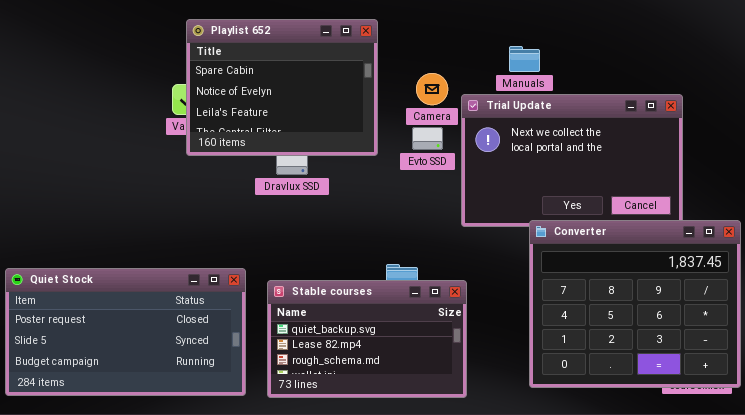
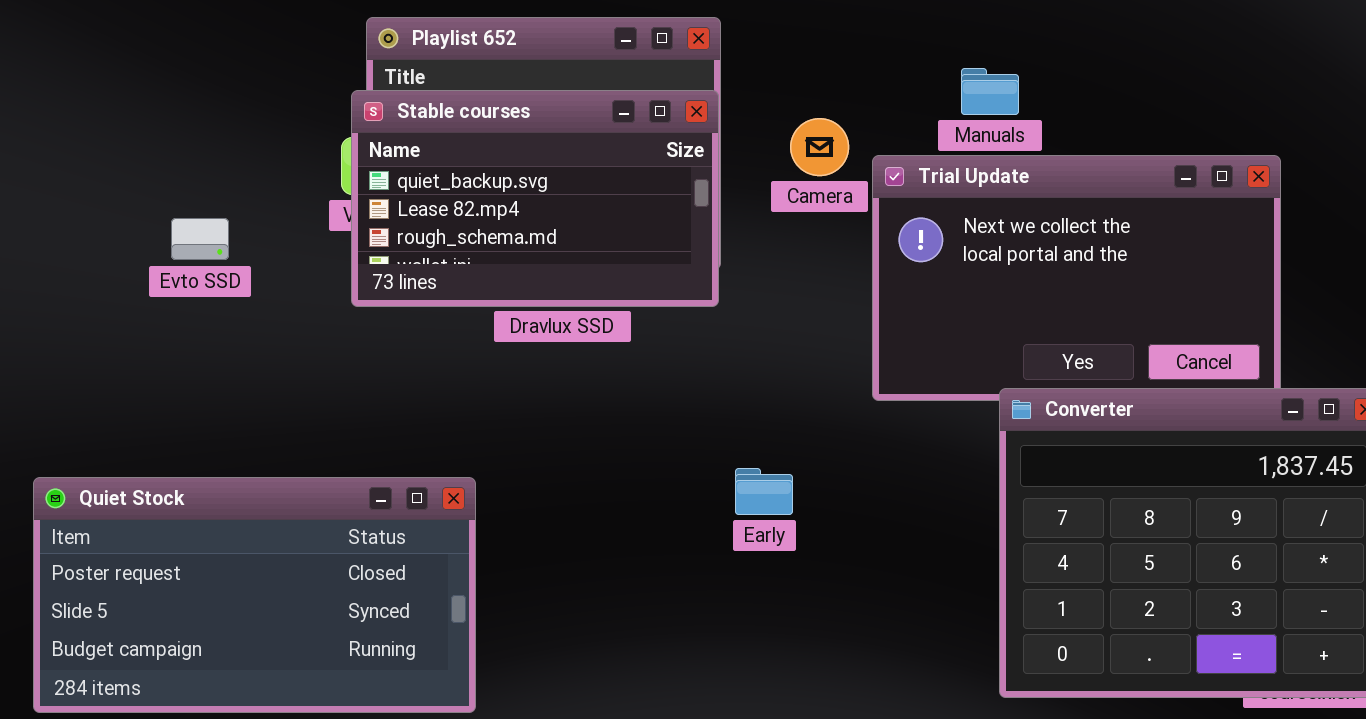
Evto SSD: [412,127,443,150] -> [171,218,229,260], moved
Stable courses: [267,280,467,398] -> [351,90,719,307], moved

